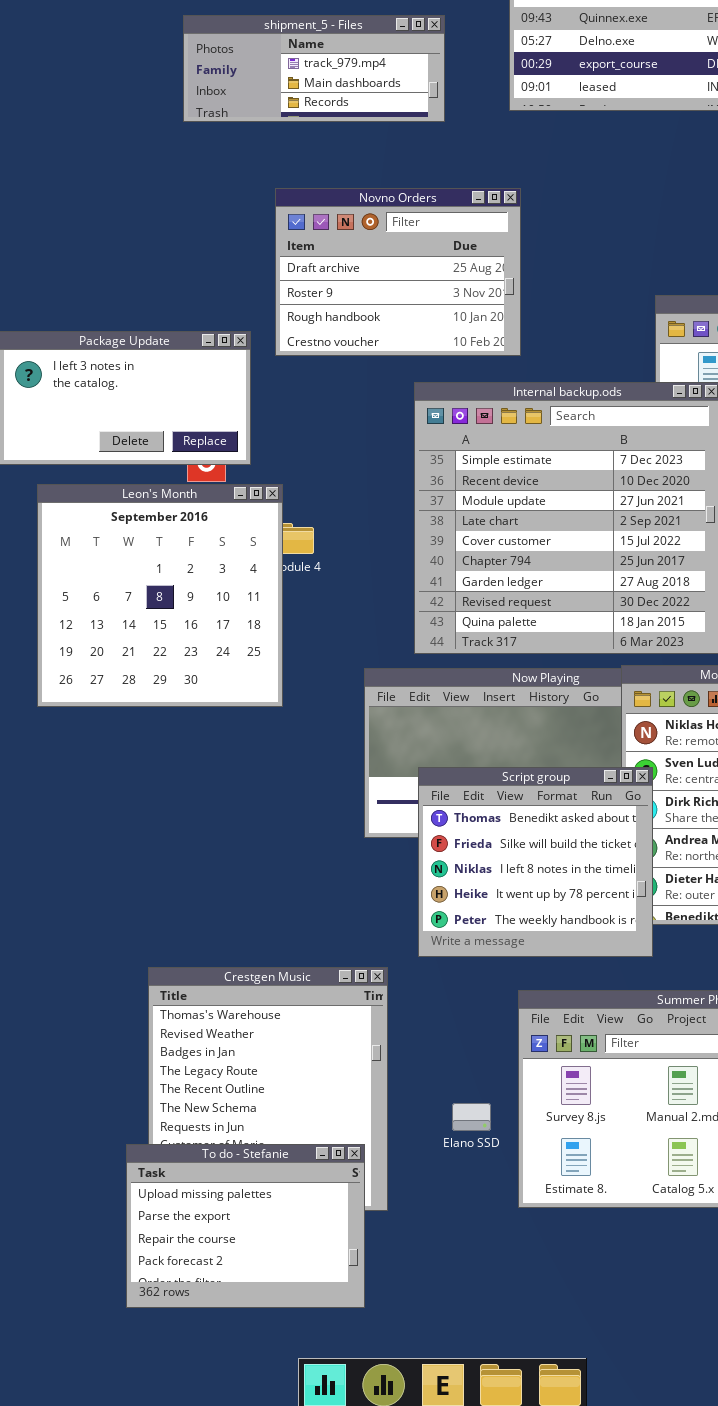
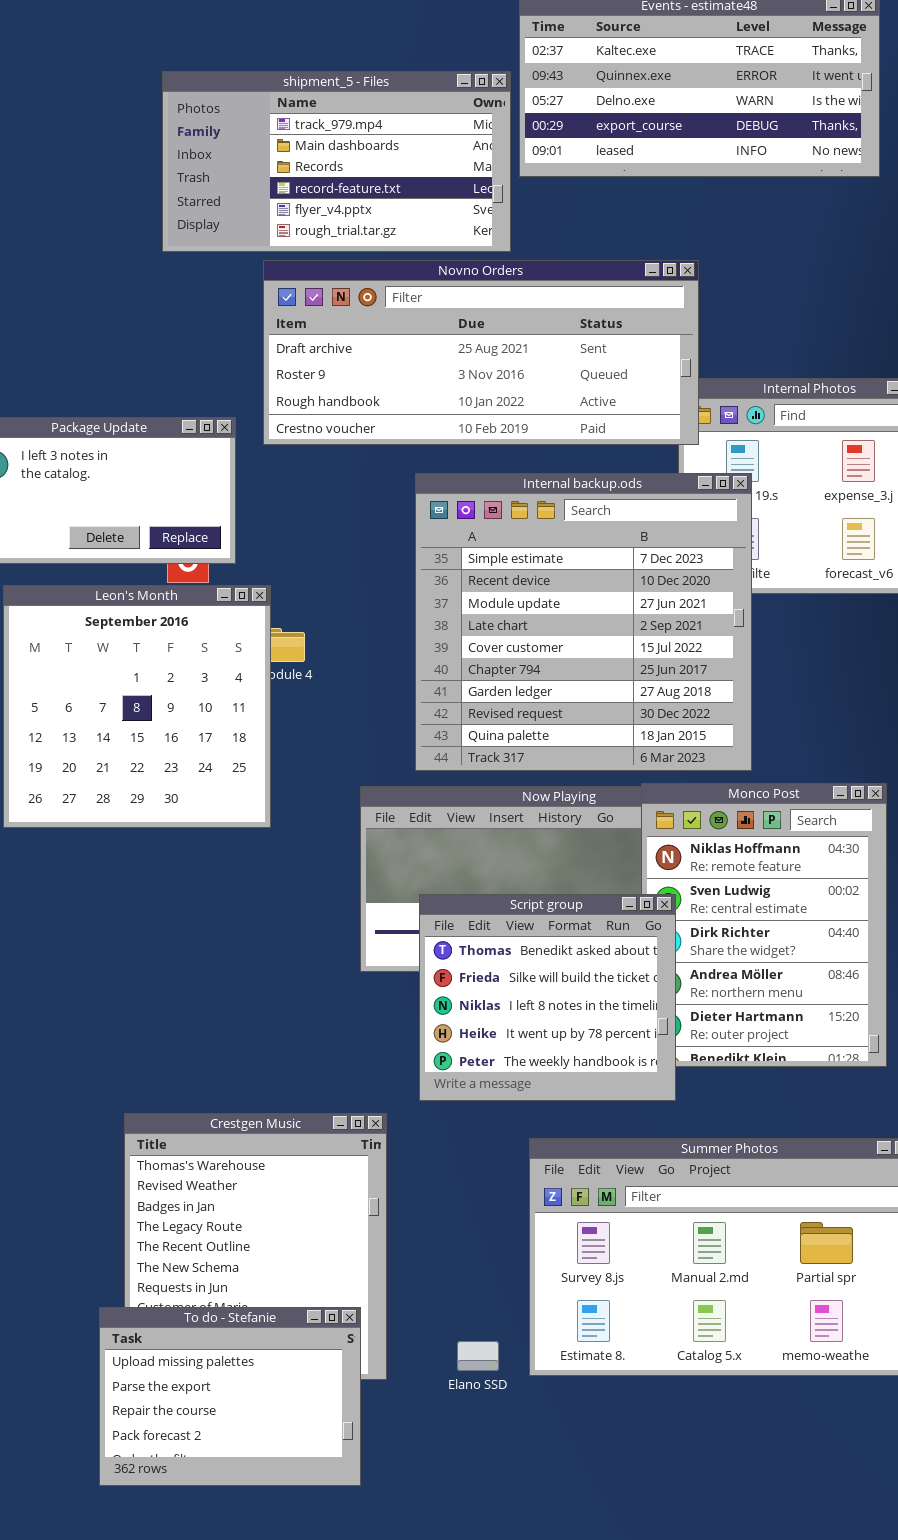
shipment_5 - Files: [183,15,445,122] -> [162,71,511,252], resized
Novno Orders: [275,188,521,356] -> [263,260,699,445], resized
Elano SSD: [452,1103,491,1131] -> [457,1341,499,1371], moved

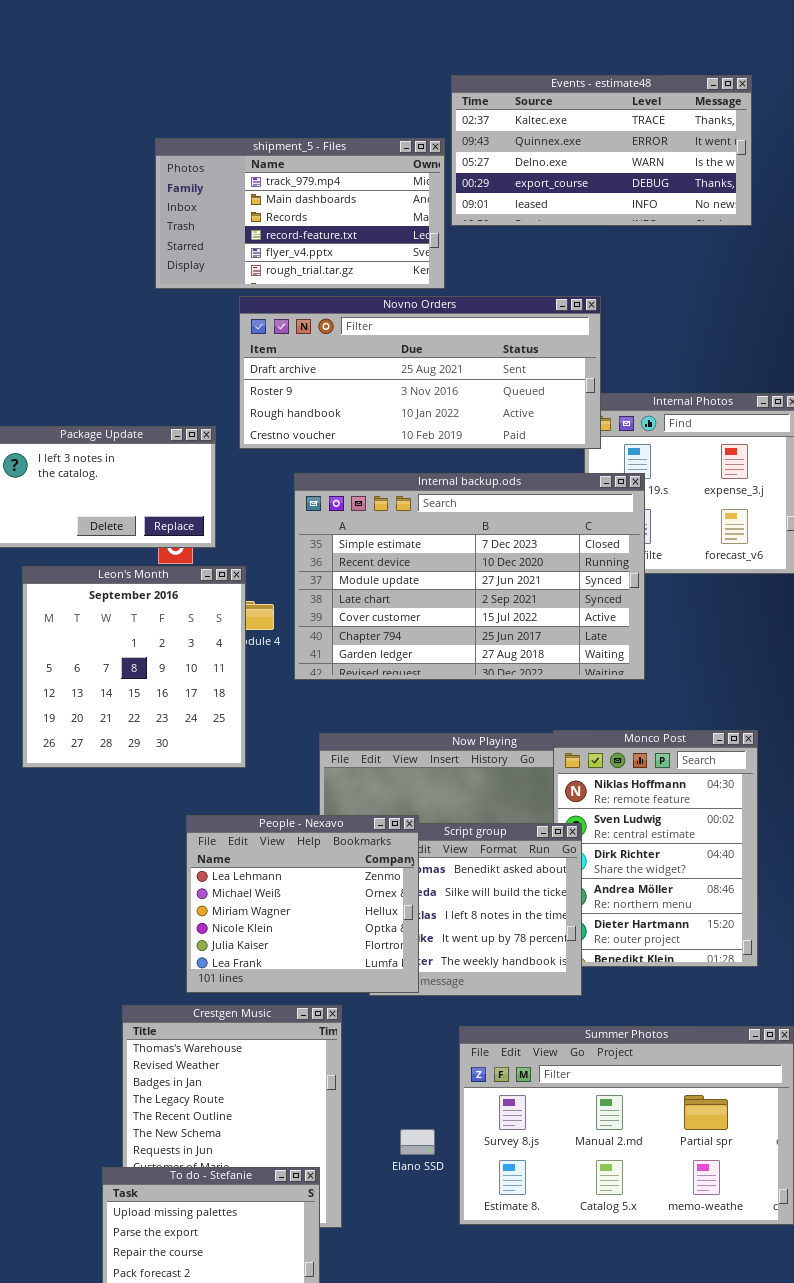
Internal backup.ods: [415,473,752,771] -> [294,473,645,680], resized
People - Nexavo: none -> [186,815,419,993], opened
Elano SSD: [457,1341,499,1371] -> [400,1129,435,1155], moved

